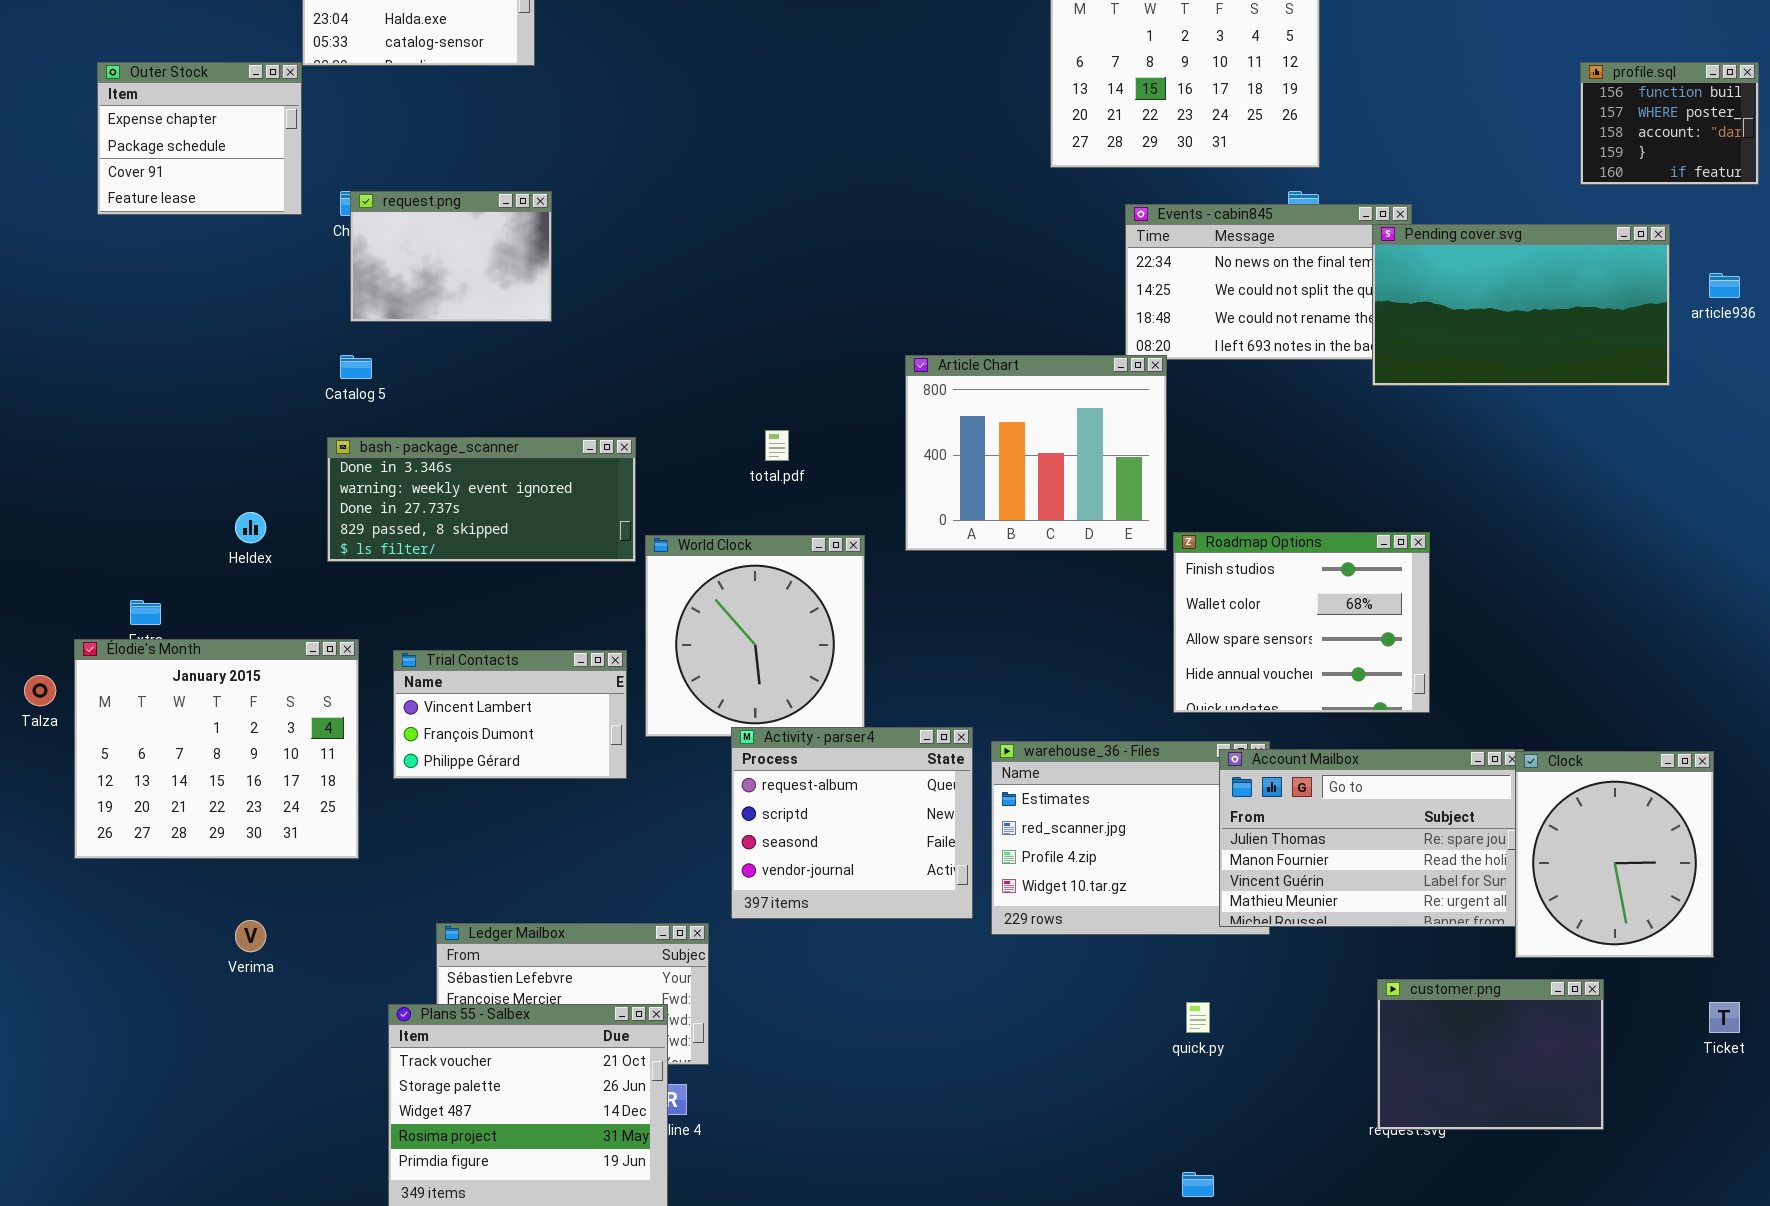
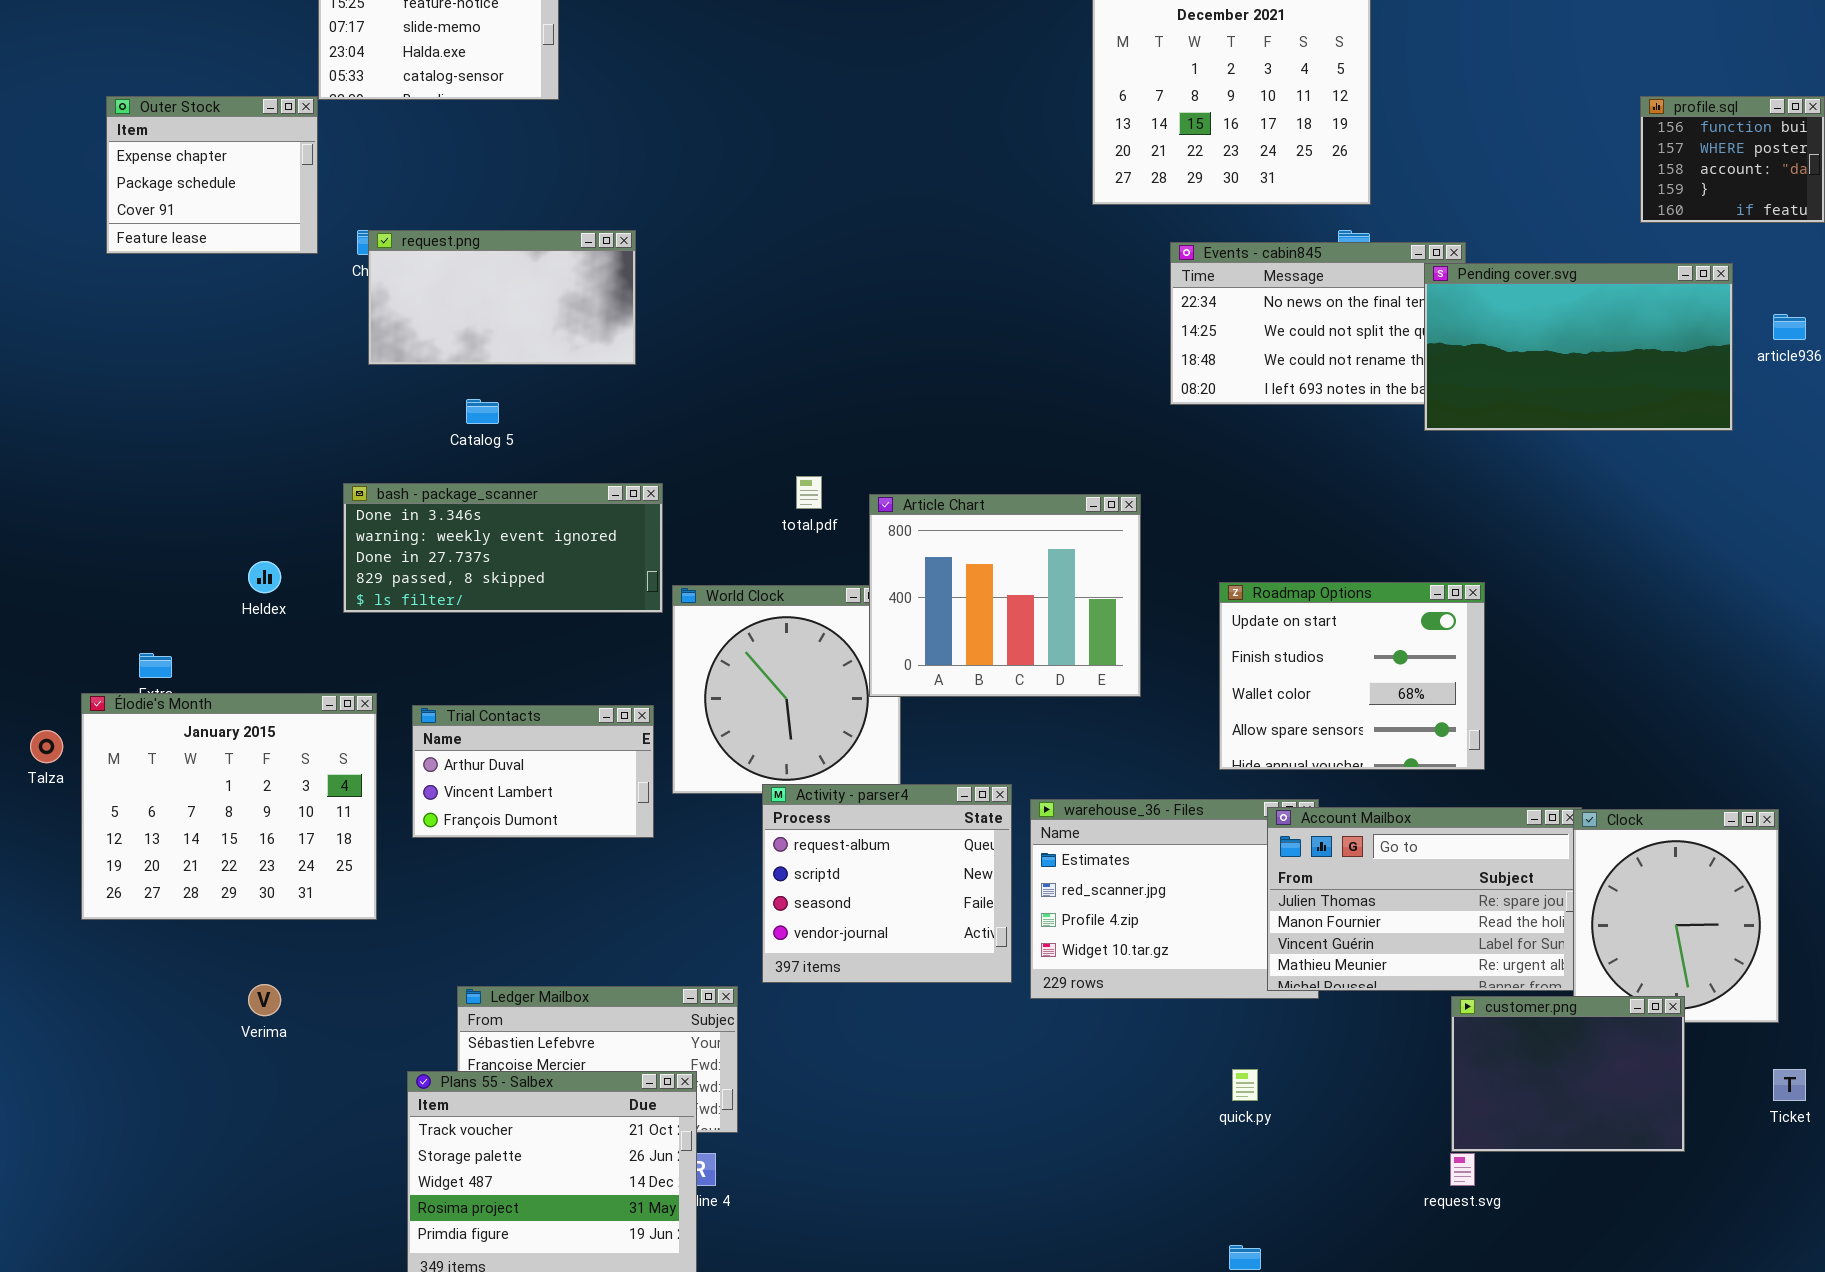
request.png: [350,191,552,322] -> [368,230,636,365], resized
Catalog 5: [340,355,372,379] -> [466,399,499,424], moved
Article Chart: [905,355,1167,551] -> [869,494,1141,697], moved
Roadmap Options: [1173,532,1430,713] -> [1219,582,1485,770], scrolled up 1 row
Trial Contacts: [393,650,627,779] -> [412,705,654,838], scrolled up 1 row
customer.png: [1377,979,1604,1130] -> [1451,996,1685,1152], moved

